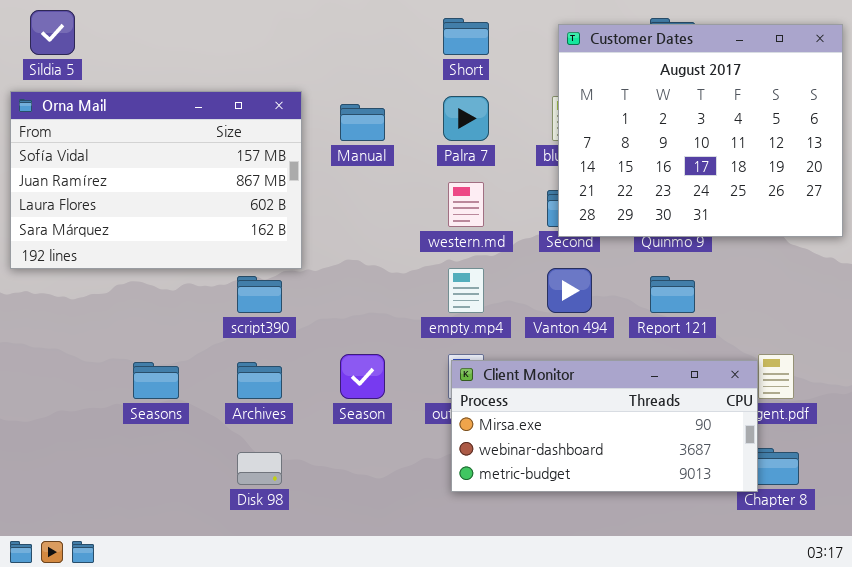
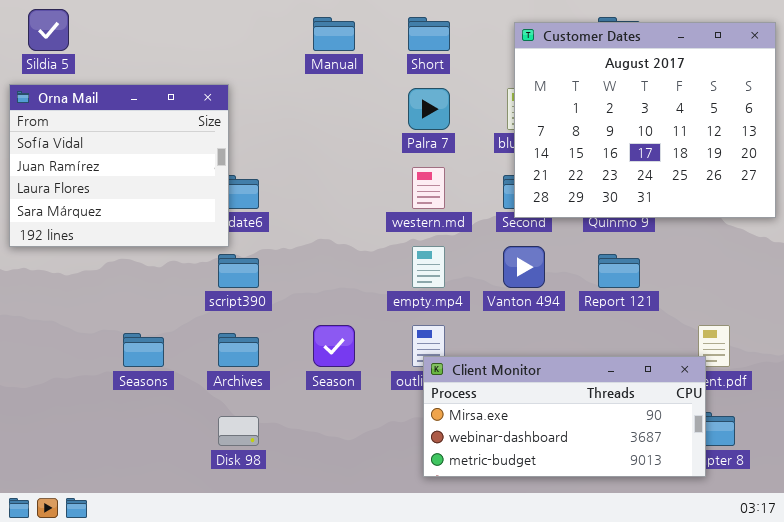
Orna Mail: [10,91,302,269] -> [9,84,229,247], resized
Manual: [340,104,385,141] -> [313,17,355,51], moved
Client Monitor: [451,360,758,492] -> [423,356,706,477], moved

